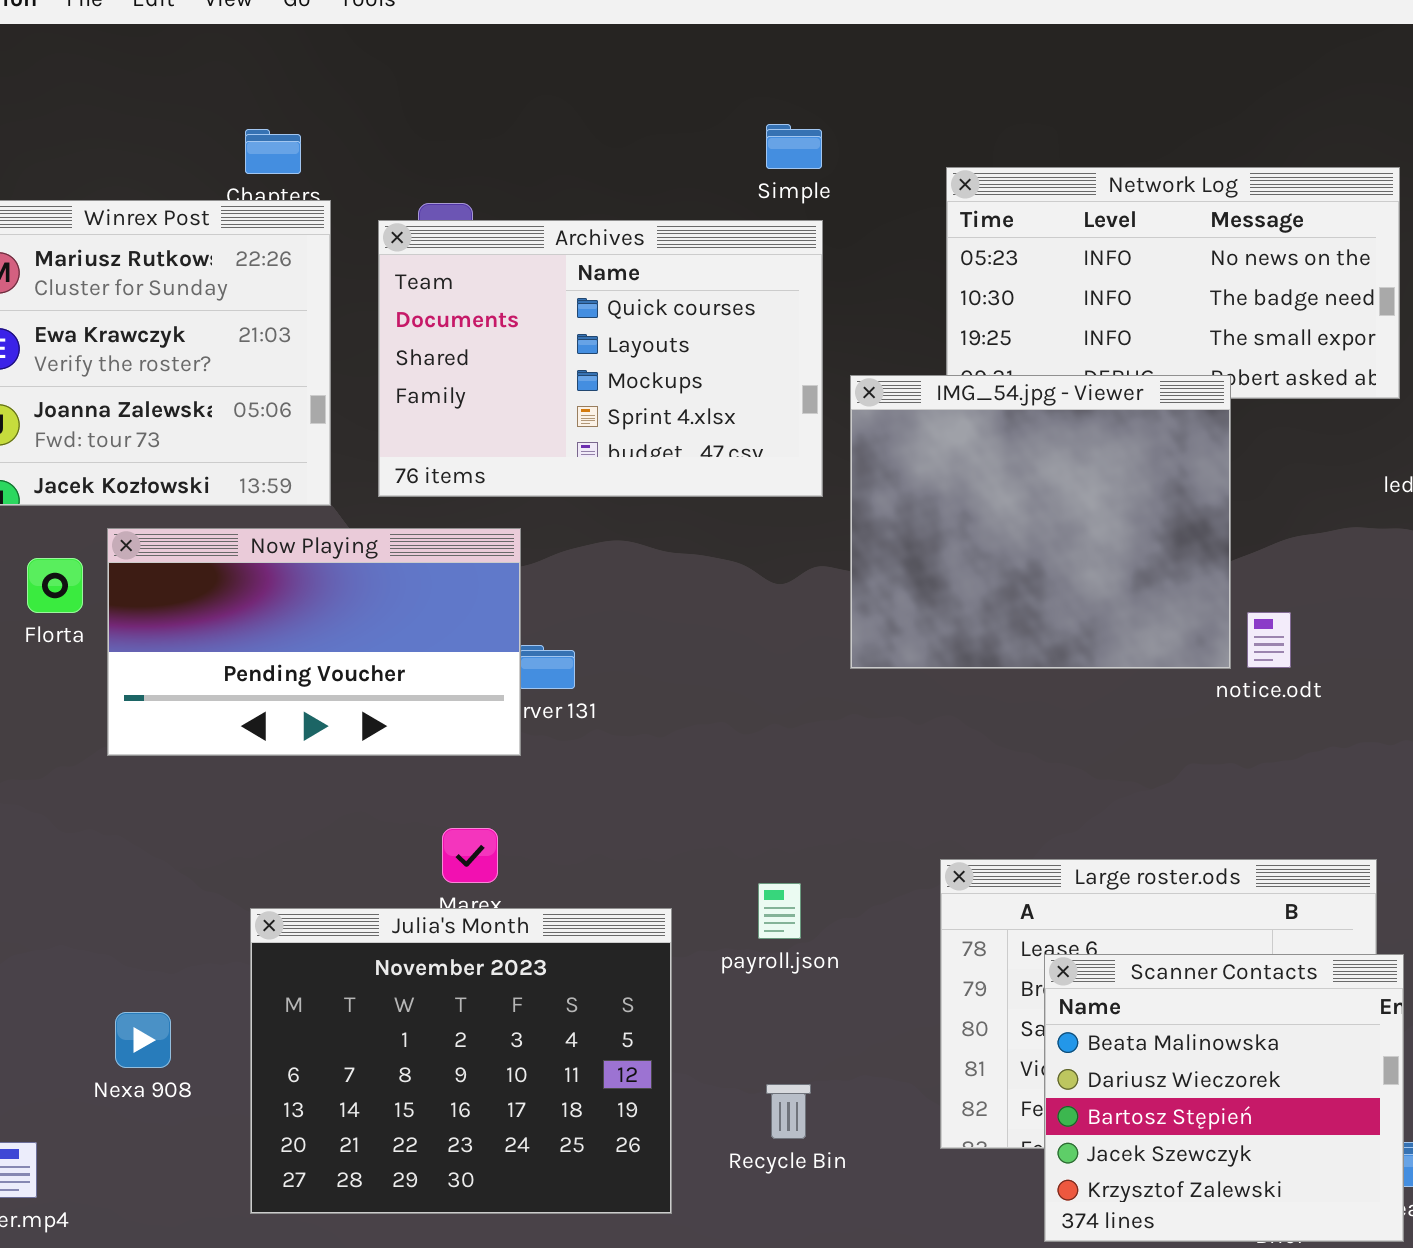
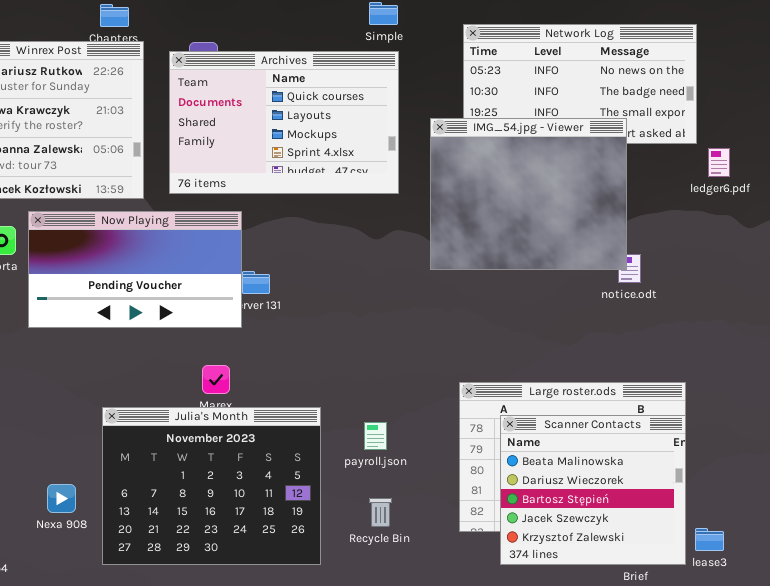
IMG_54.jpg - Viewer: [850,375,1231,669] -> [430,118,627,270], moved
payroll.json: [758,883,801,939] -> [364,422,387,450], moved
Scanner Contacts: [1044,954,1404,1242] -> [500,415,686,565], moved
Nexa 908: [115,1012,171,1068] -> [47,484,76,513], moved

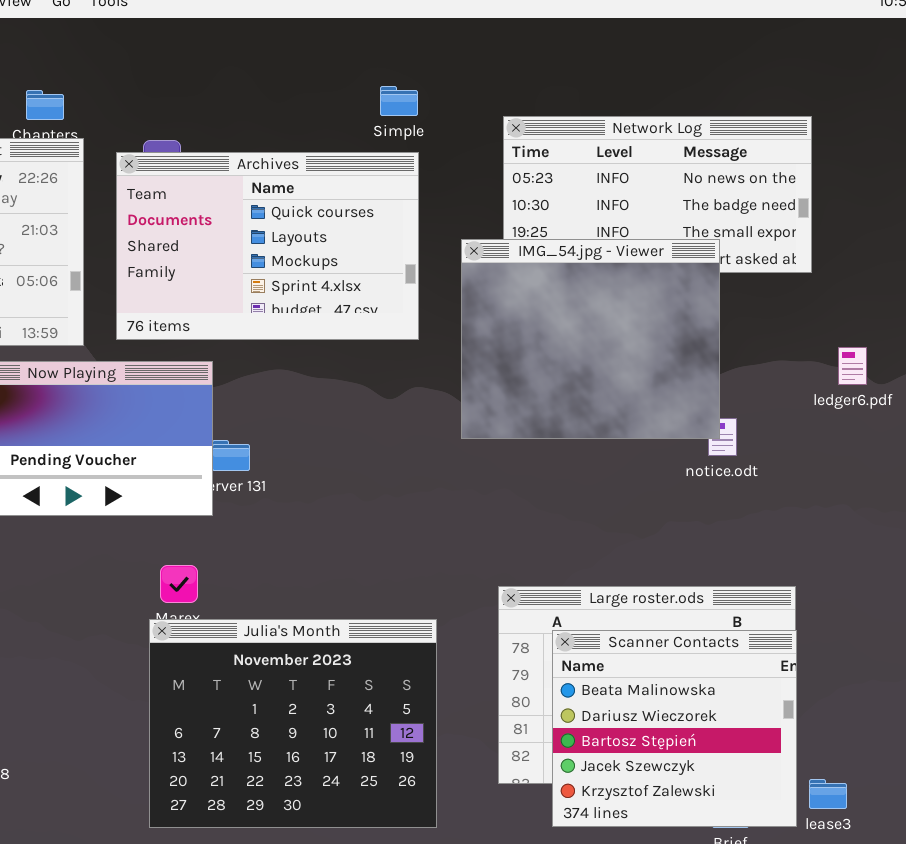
ledger6.pdf: [708,148,730,177] -> [838,347,867,385], moved
Julia's Month: [102,407,321,565] -> [149,619,437,828], moved

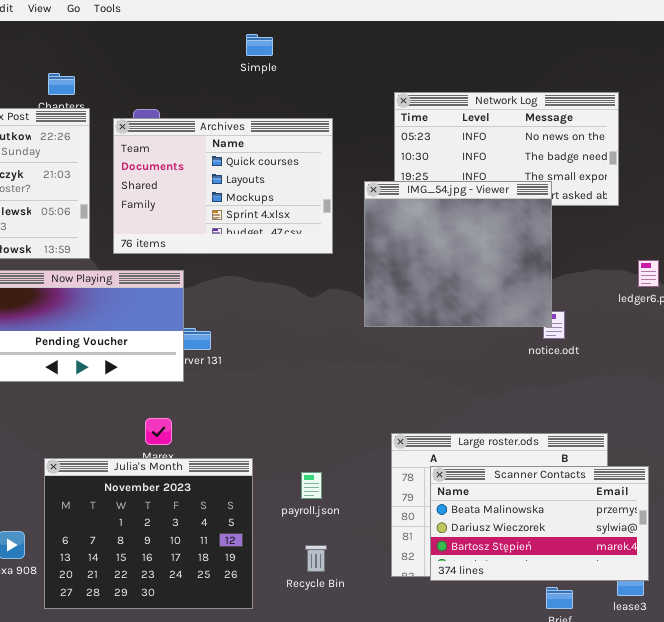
Simple: [380,86,418,116] -> [246,34,273,56], moved
Julia's Month: [149,619,437,828] -> [44,458,253,609], moved
Scanner Contacts: [552,630,797,827] -> [430,466,649,581], resized

